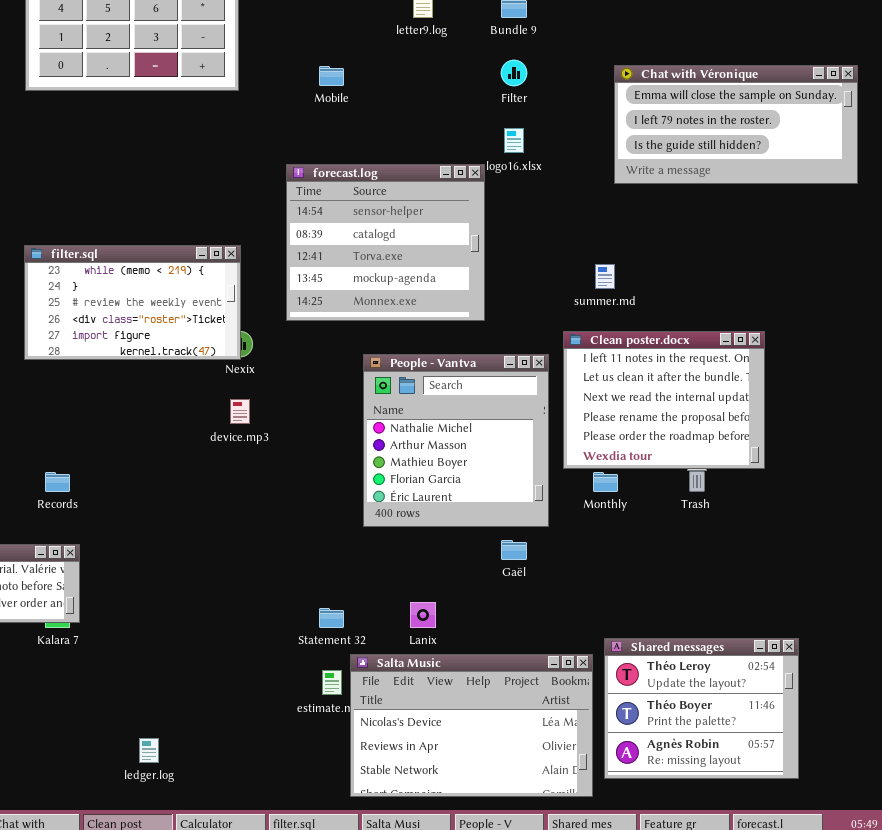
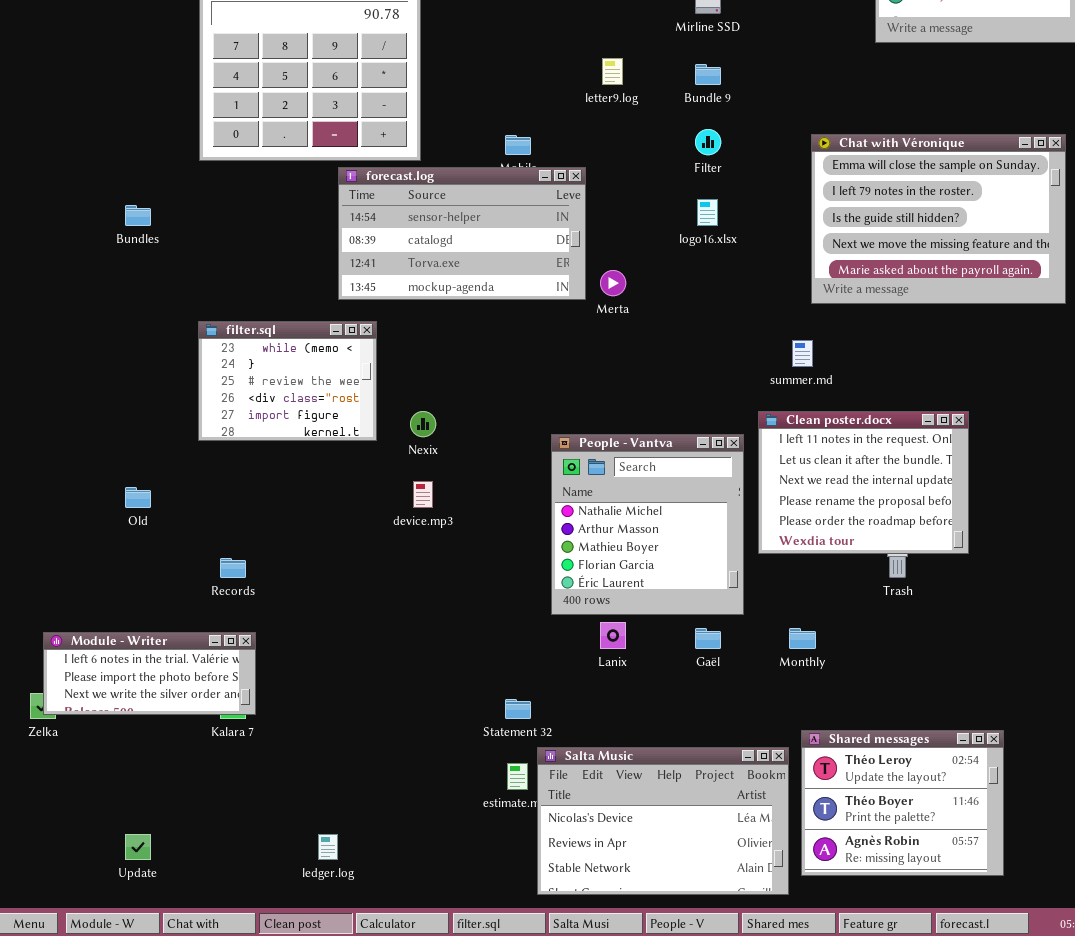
Chat with Véronique: [614,65,858,184] -> [811,134,1066,304], resized
forecast.log: [286,164,485,321] -> [338,167,586,300], moved, resized
filter.sql: [24,245,241,360] -> [198,321,377,441], resized
Monthly: [593,472,618,492] -> [789,628,816,649], moved
Lanix: [410,602,436,628] -> [600,622,626,649], moved

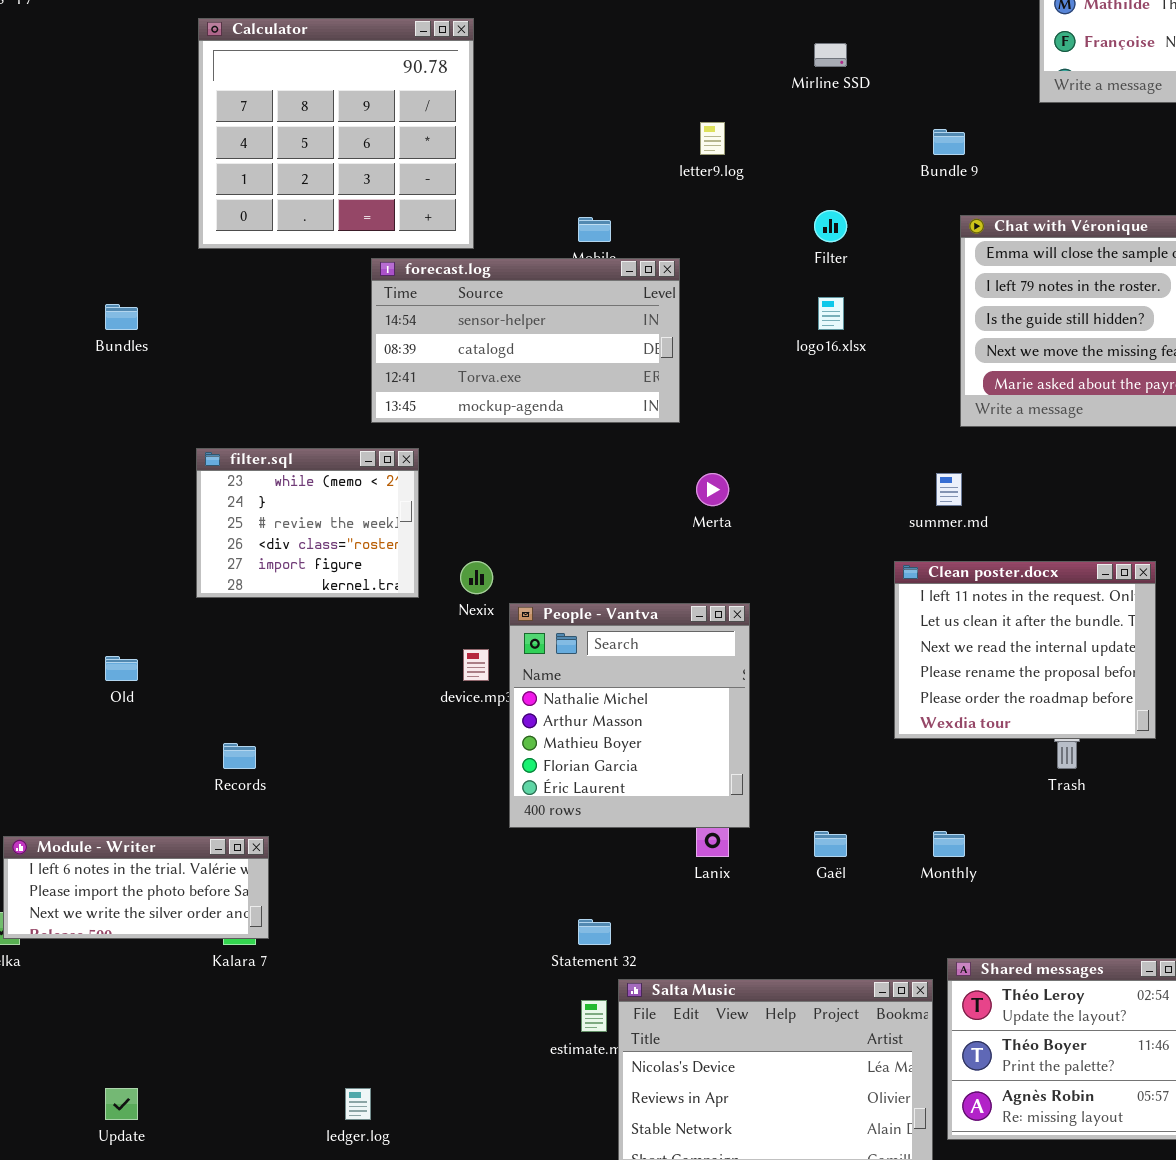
Bundle 9: [695,64,721,85] -> [933,129,965,155], moved
Merta: [600,270,626,296] -> [696,473,729,506], moved
People - Vantva: [551,434,744,615] -> [509,603,750,828], moved

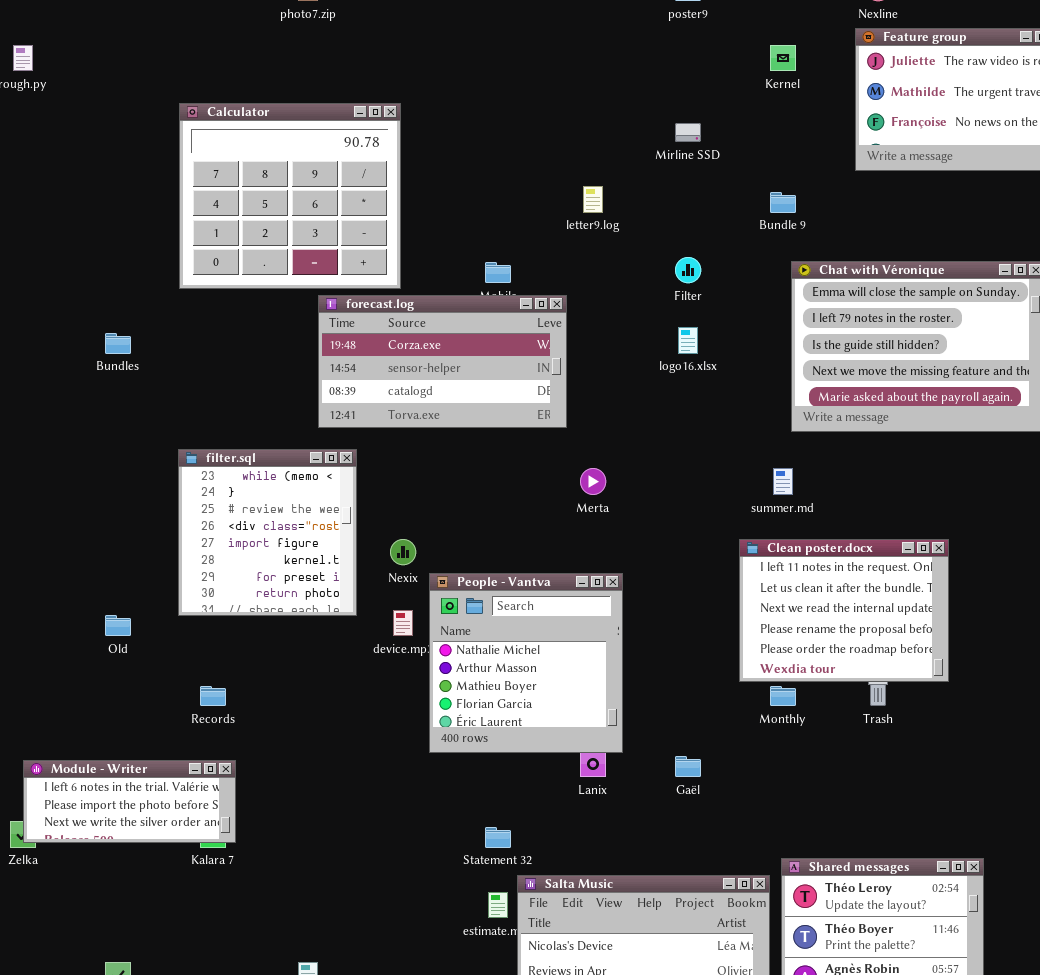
forecast.log: [371,258,680,423] -> [318,295,567,428], scrolled up 1 row
filter.sql: [196,448,419,598] -> [178,449,357,616], resized
Monthly: [933,831,965,857] -> [770,686,796,706], moved

